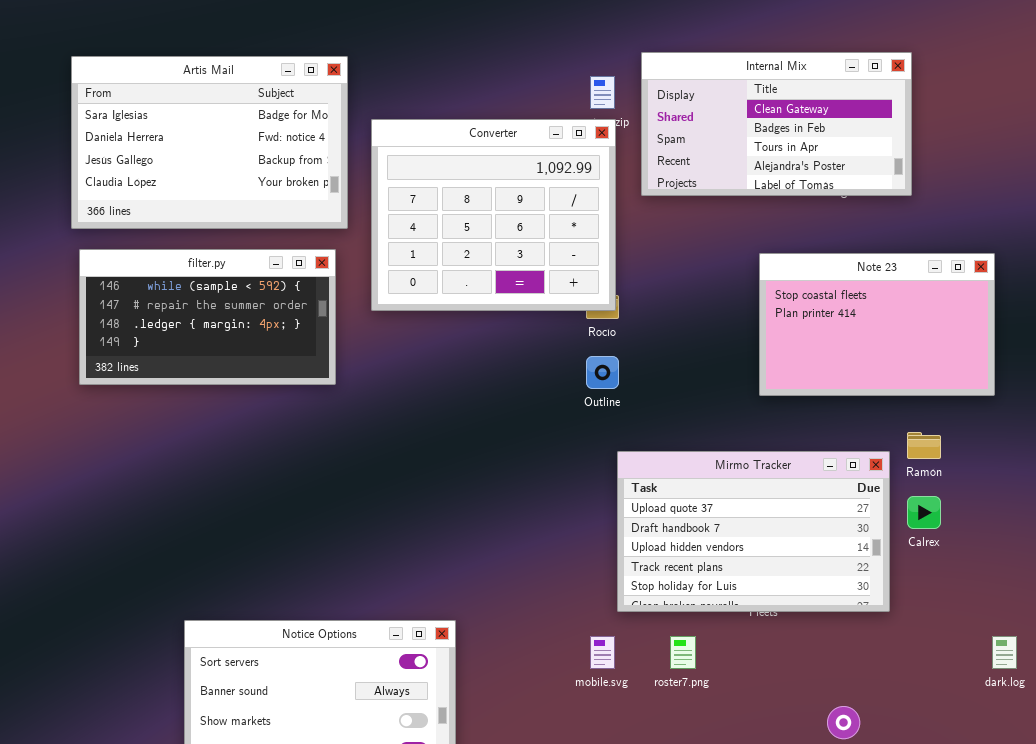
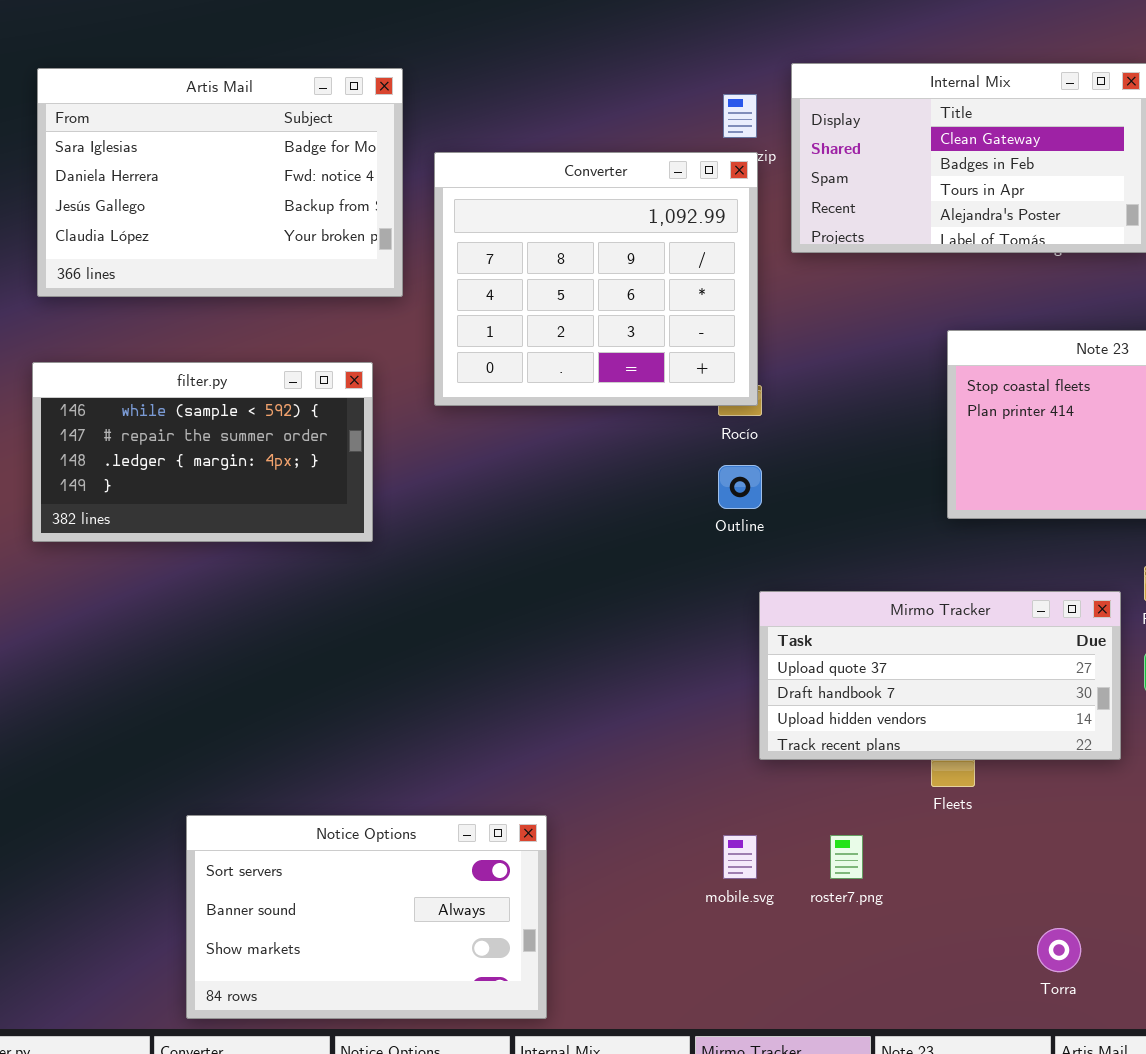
filter.py: [79,249,336,385] -> [32,362,373,542], moved
Mirmo Tracker: [617,451,890,612] -> [759,591,1121,760], resized

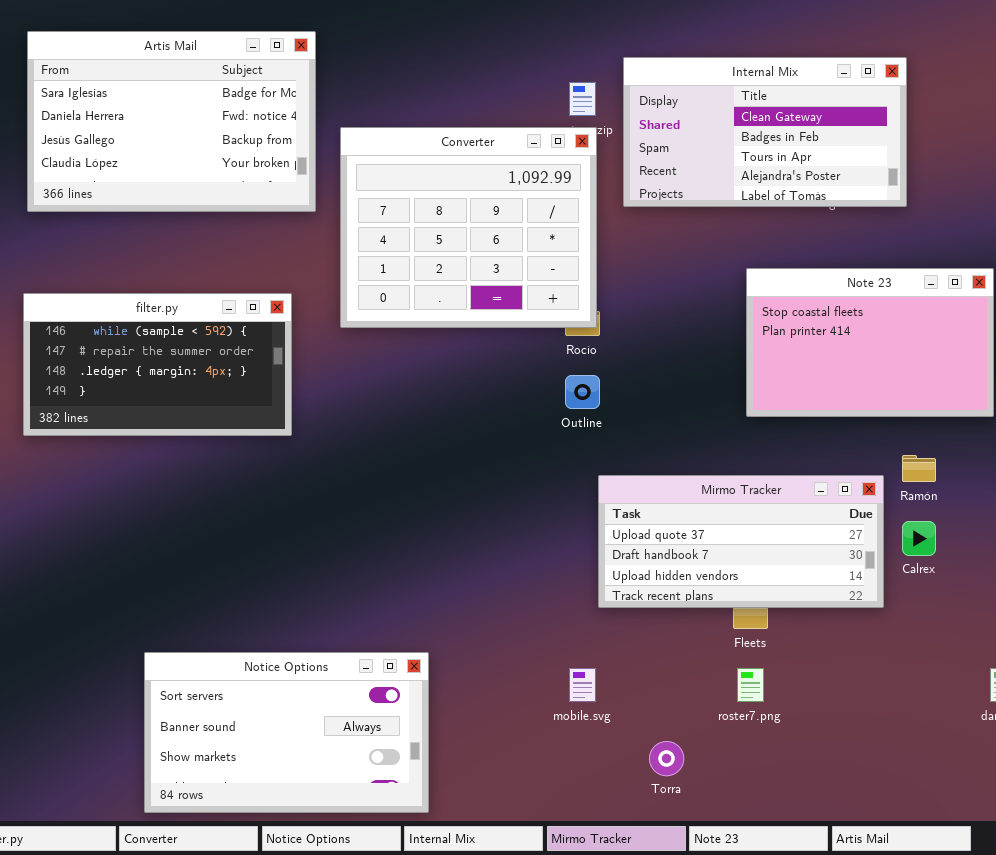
Artis Mail: [37,68,403,297] -> [27,31,316,212], moved
roster7.png: [830,835,863,879] -> [737,668,764,702], moved
Torra: [1037,928,1081,972] -> [649,741,684,776], moved

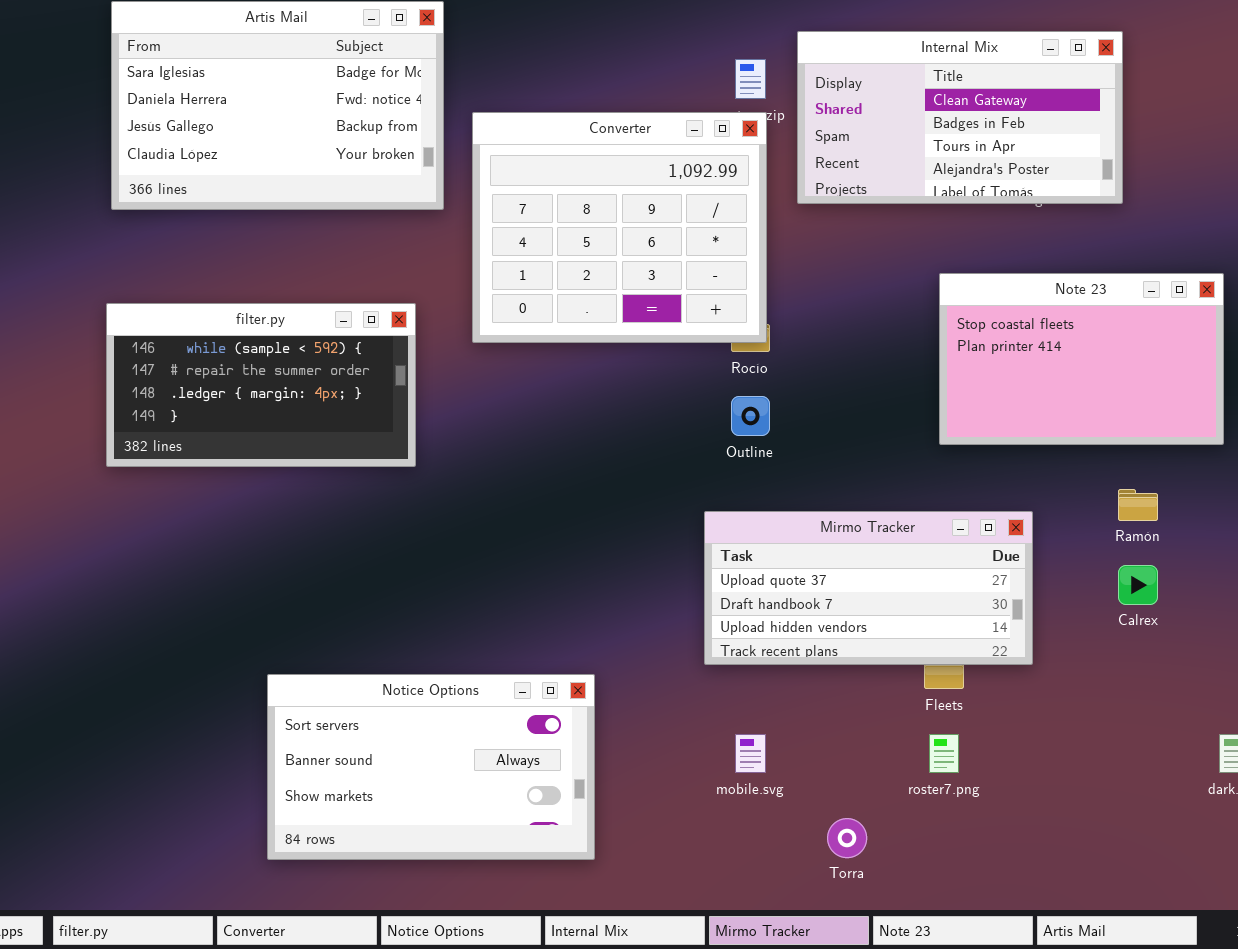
Mirmo Tracker: [598,475,884,608] -> [704,511,1033,665], moved
Notice Options: [144,652,429,813] -> [267,674,595,860], moved

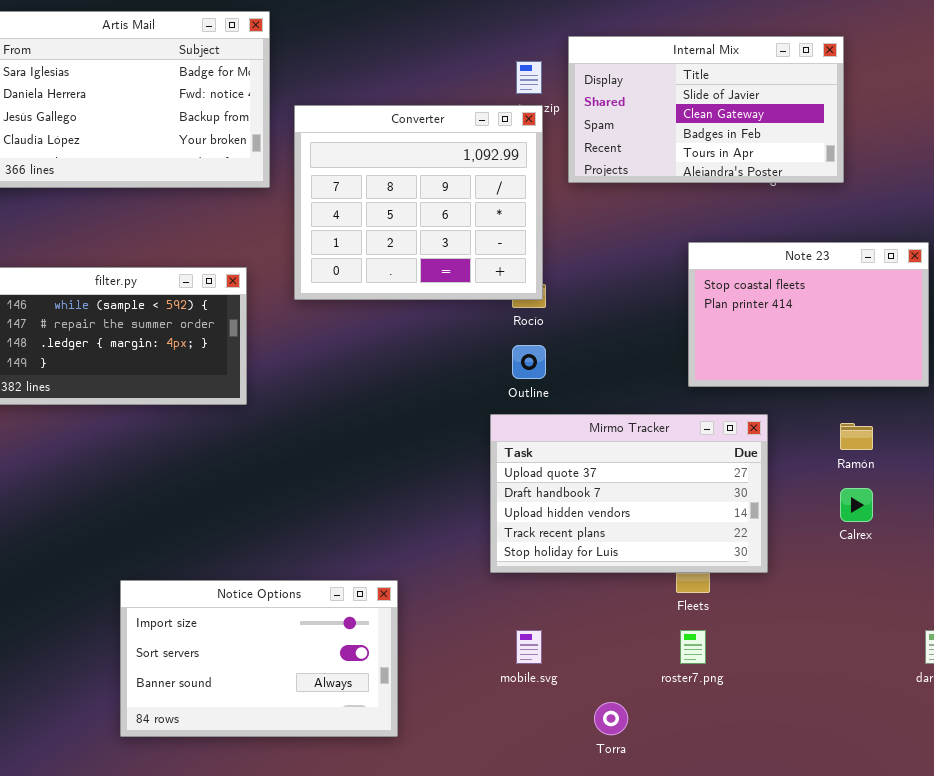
Internal Mix: [797,31,1123,204] -> [568,36,844,183], scrolled up 1 row
Mirmo Tracker: [704,511,1033,665] -> [490,414,768,573], resized
Notice Options: [267,674,595,860] -> [120,580,398,737], scrolled up 1 row

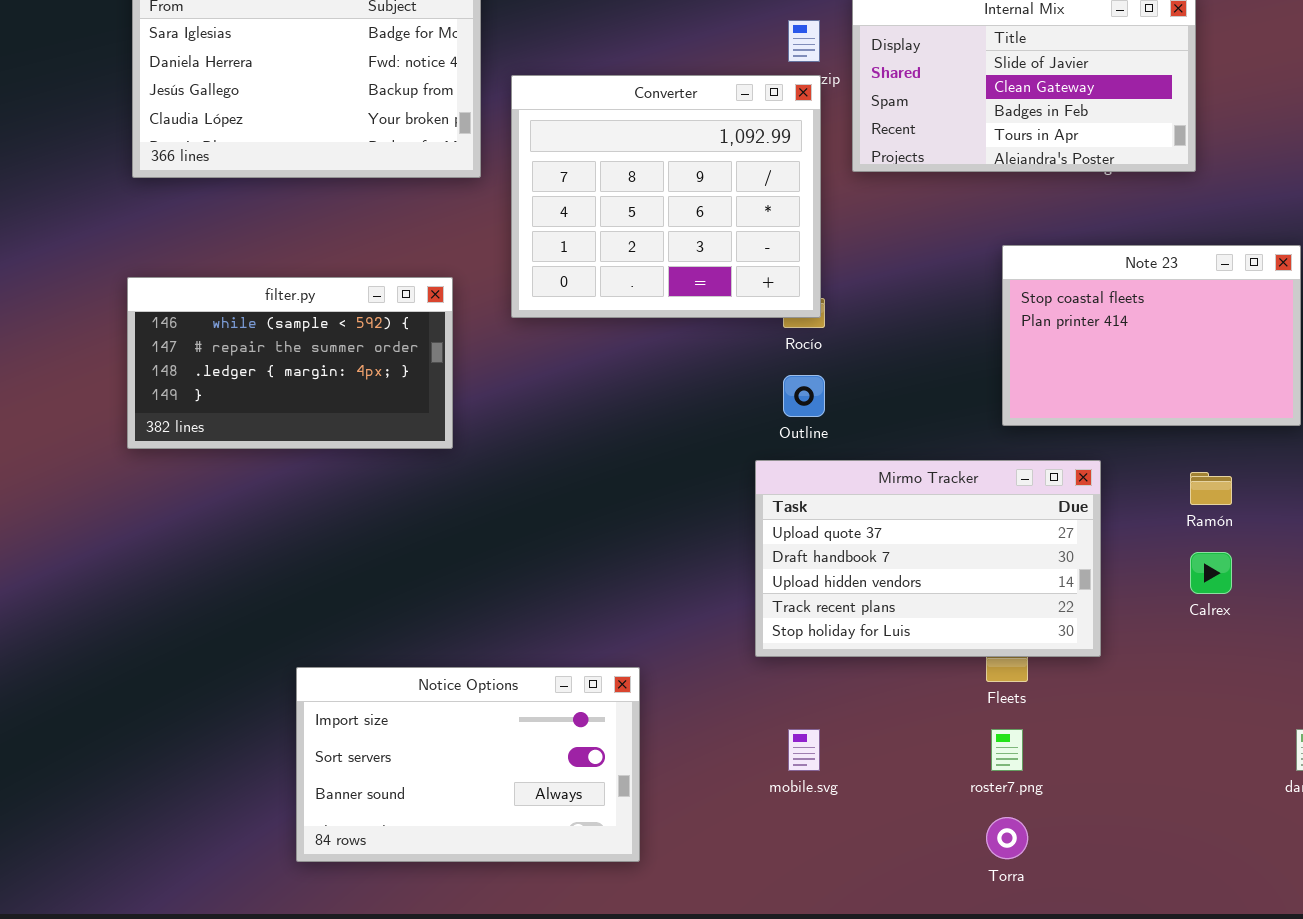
Torra: [594,702,628,735] -> [986,817,1028,859], moved

